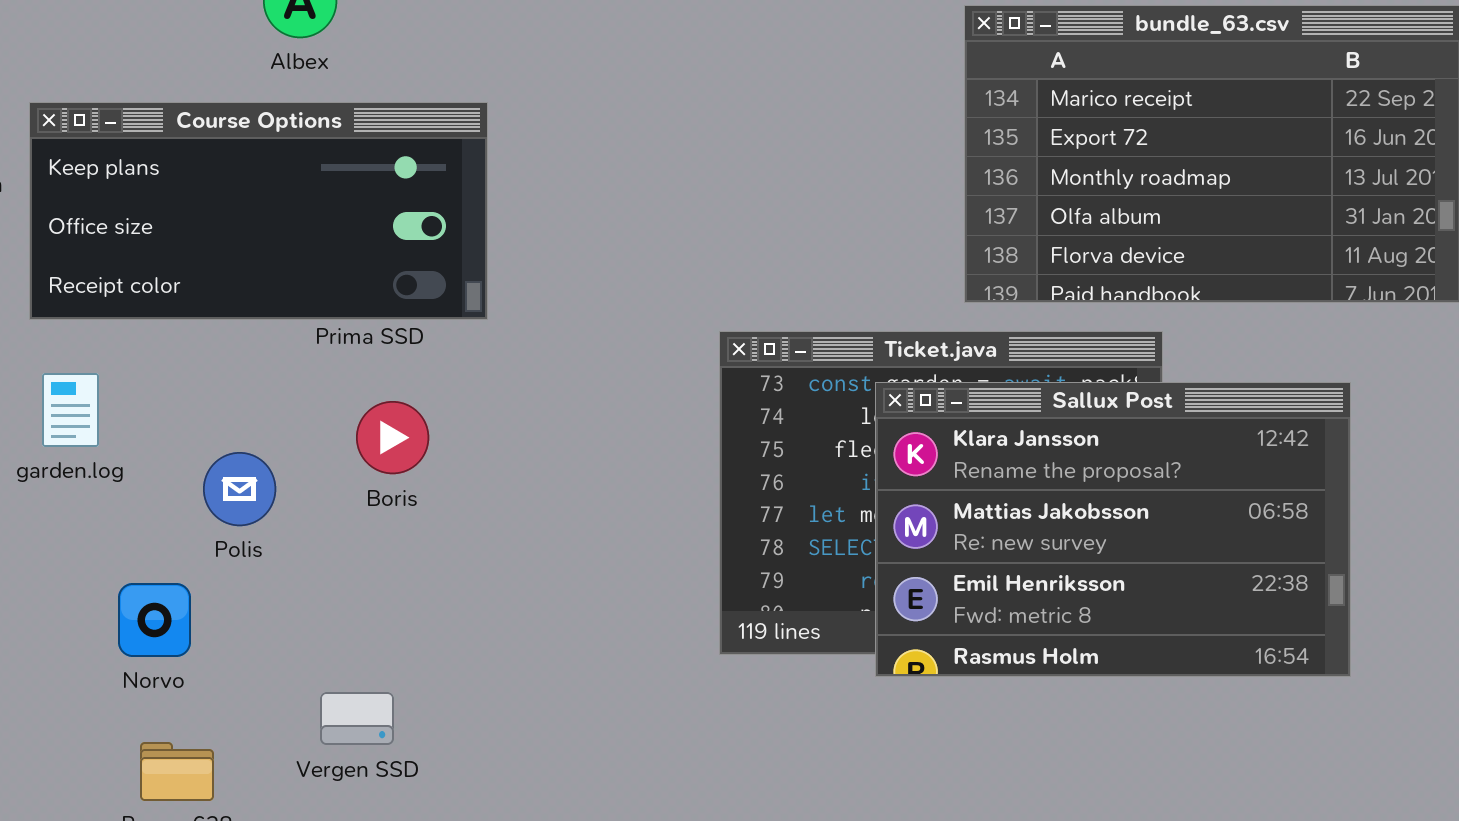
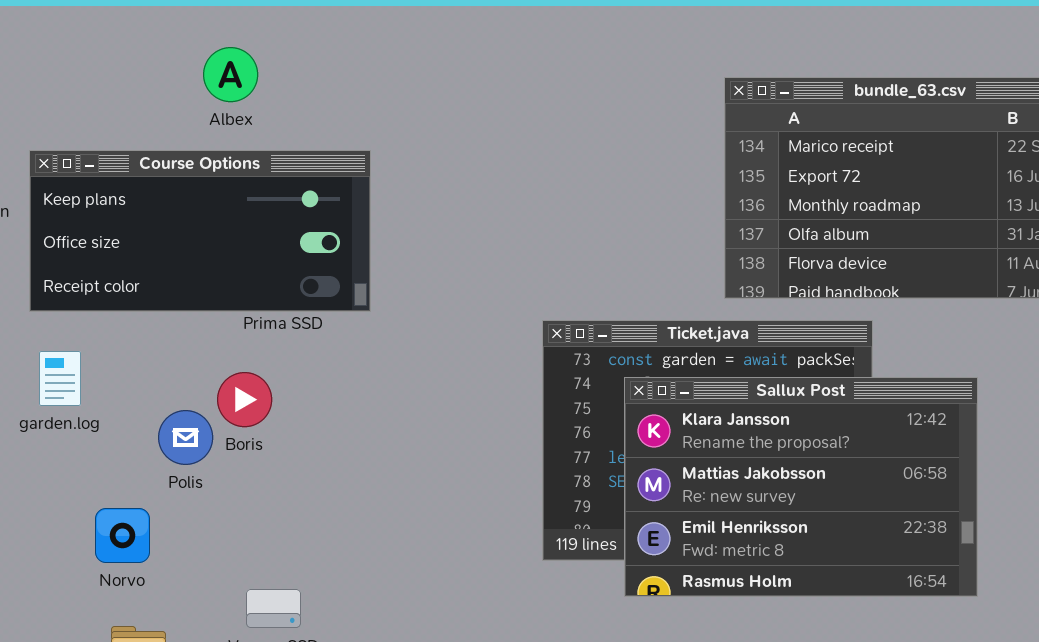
Sallux Post: [875,382,1351,677] -> [624,377,978,597], moved
Boris: [356,401,429,474] -> [217,372,272,427], moved

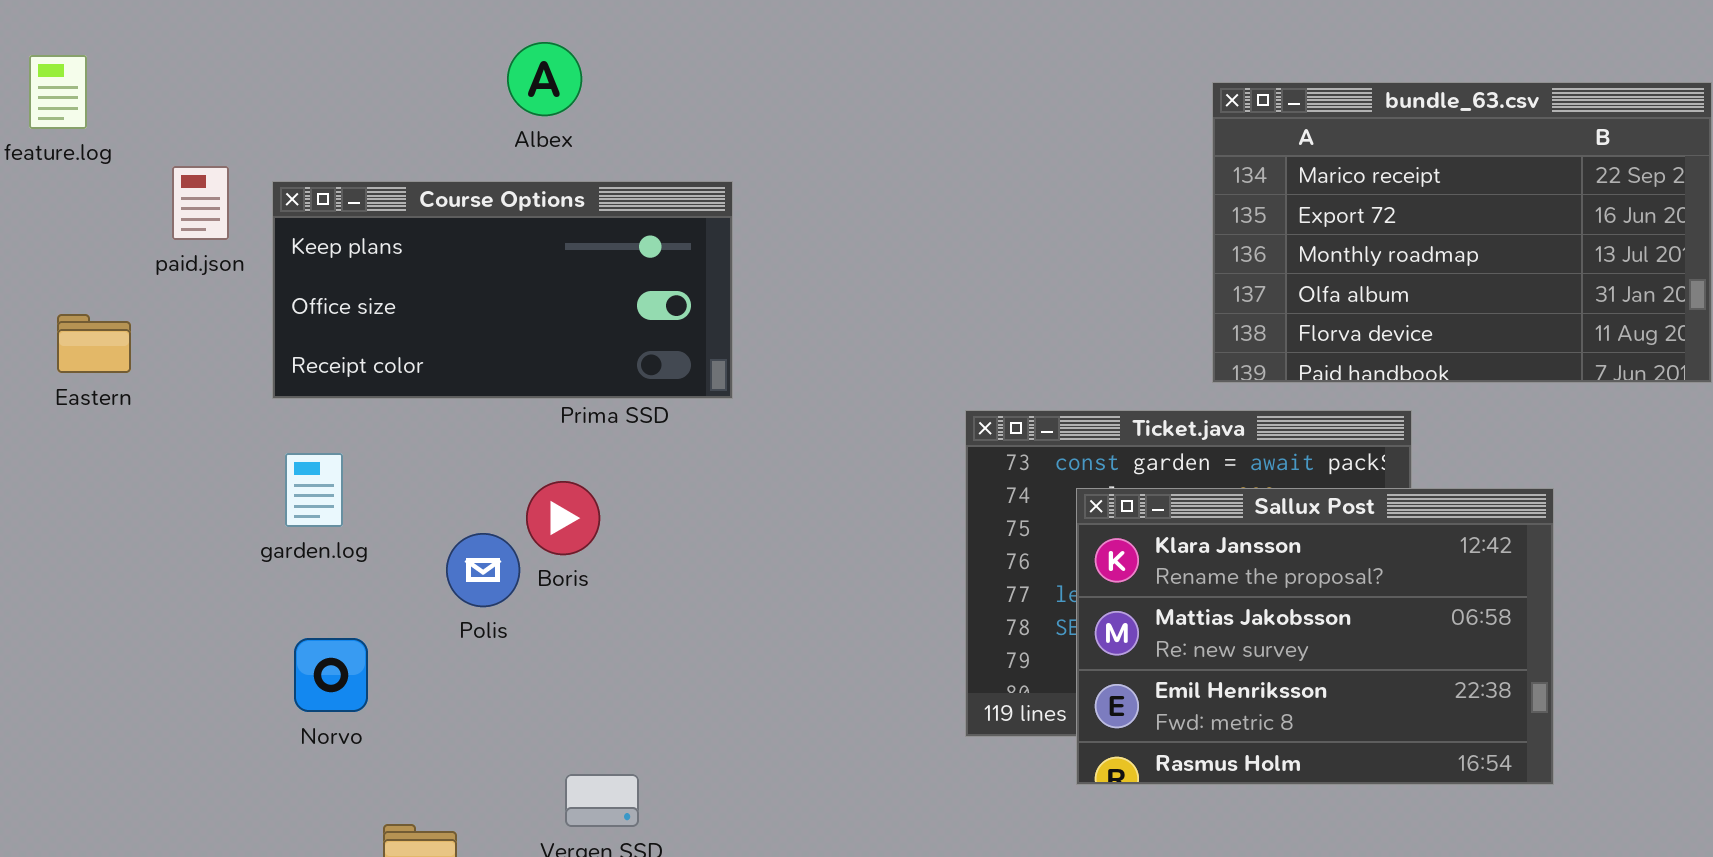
Norvo: [95,508,150,563] -> [294,638,368,712], moved

